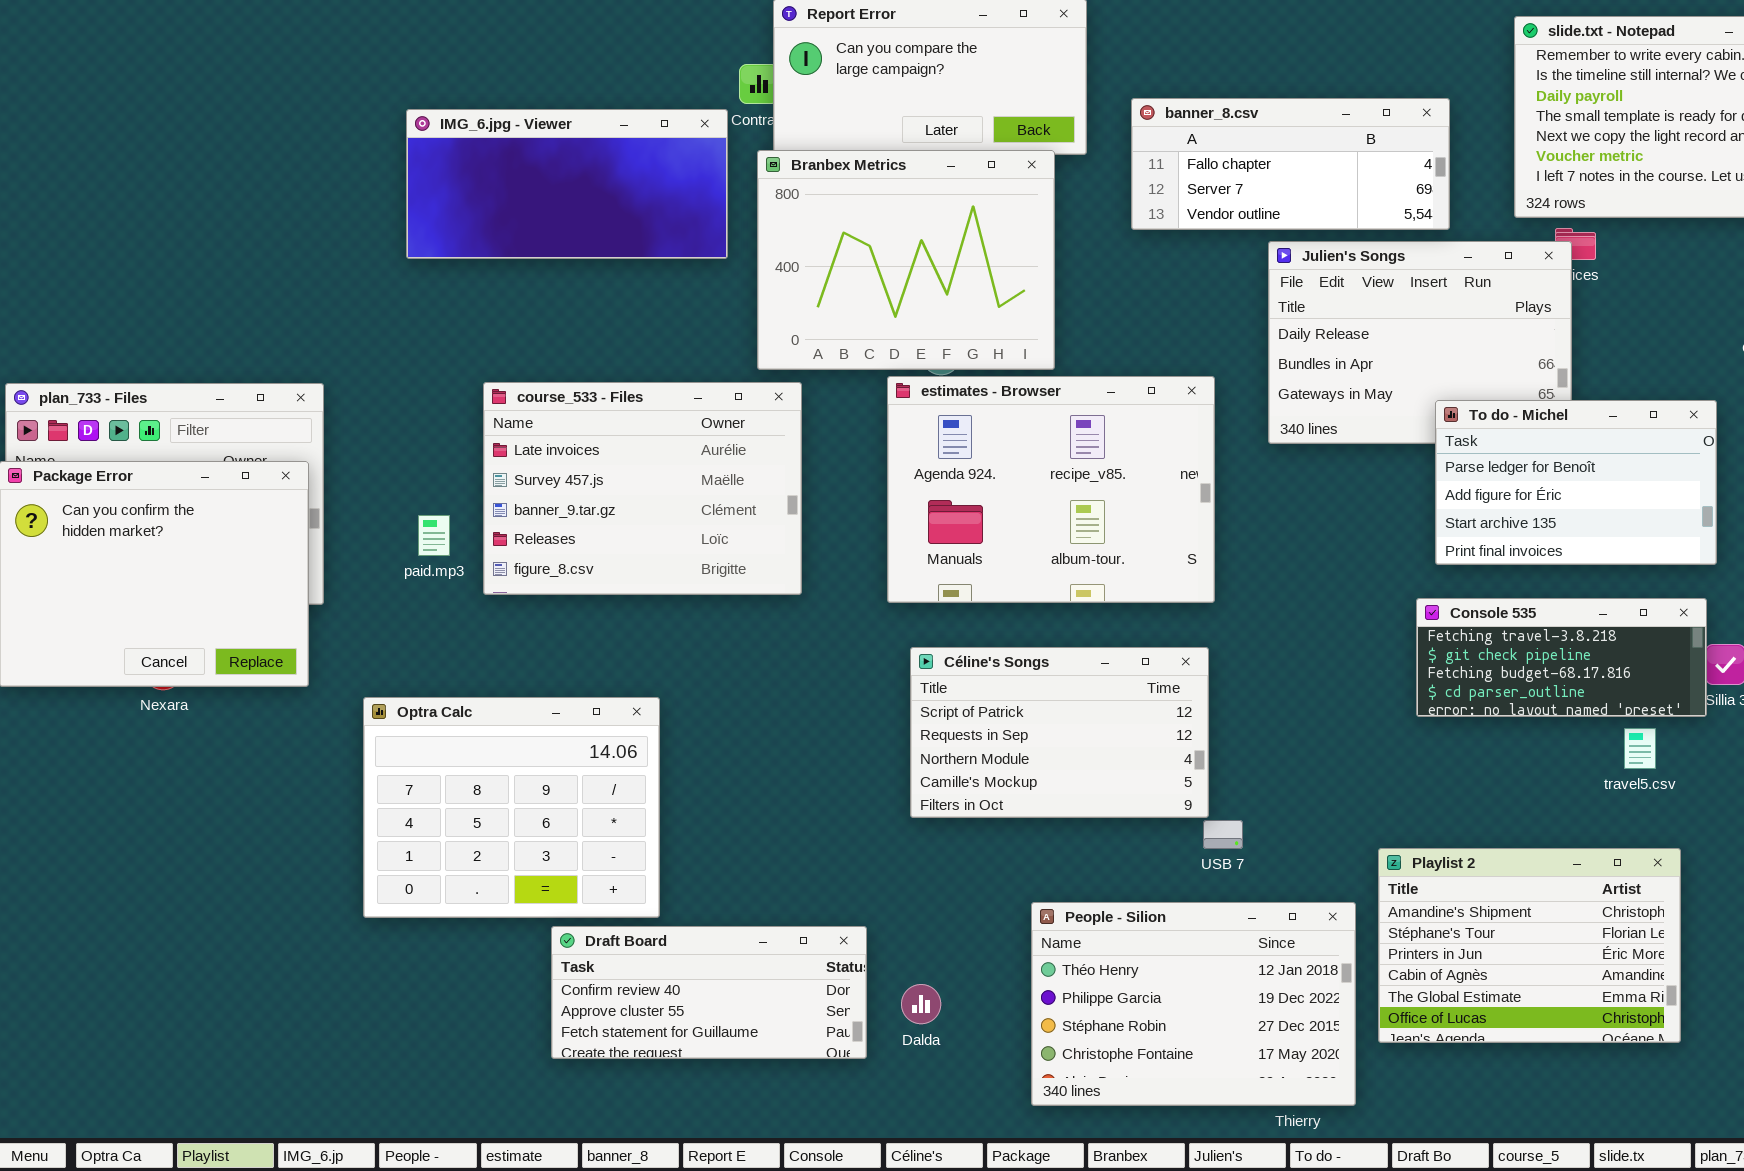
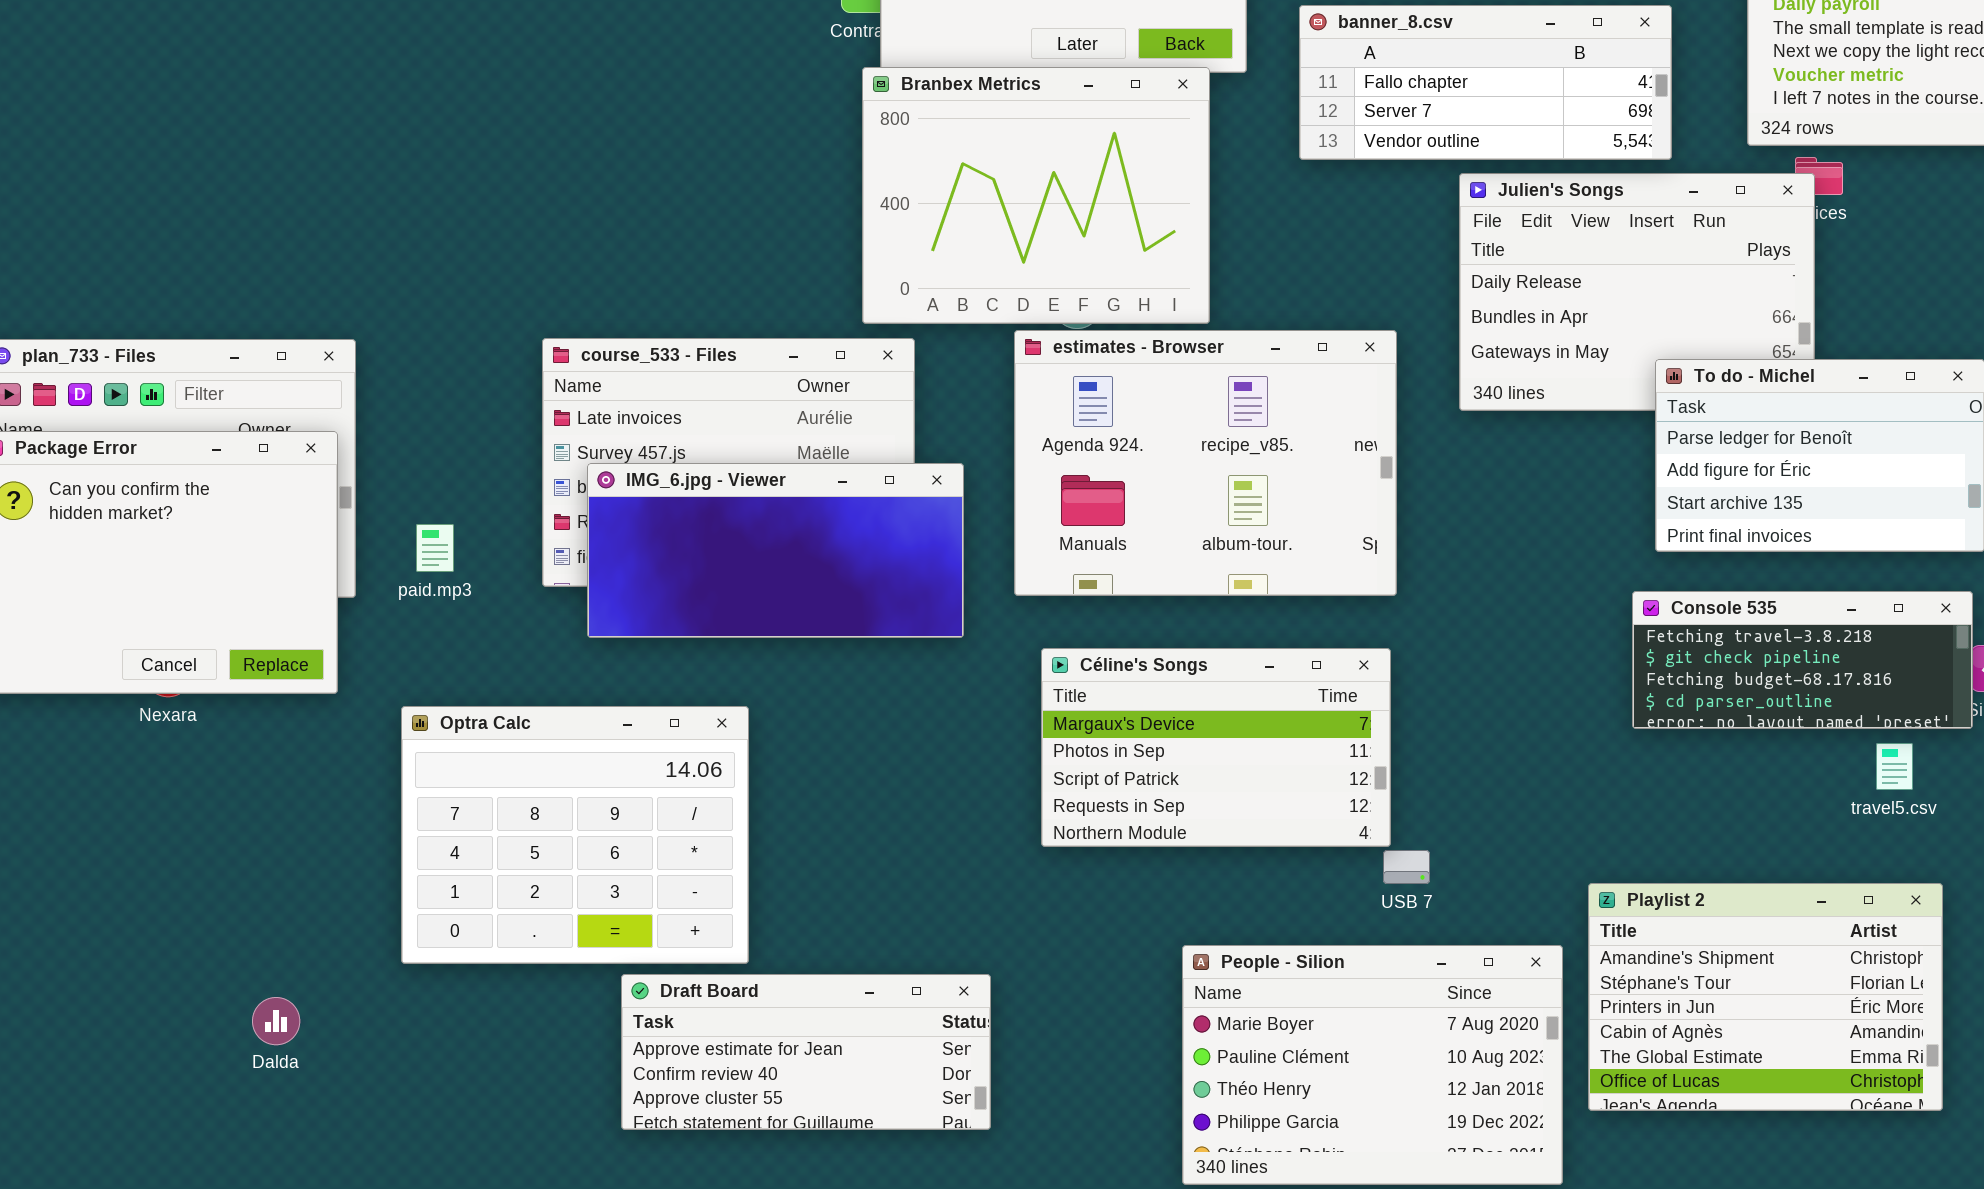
IMG_6.jpg - Viewer: [406,109,728,259] -> [587,463,964,638], moved
paid.mp3: [418,515,450,556] -> [416,524,454,572], moved
Céline's Songs: [910,647,1209,818] -> [1041,648,1391,847], scrolled up 2 rows
People - Silion: [1031,902,1356,1106] -> [1182,945,1563,1185], scrolled up 2 rows
Draft Board: [551,926,867,1059] -> [621,974,991,1130], scrolled up 1 row
Dalda: [901,984,941,1024] -> [252,997,300,1045], moved

